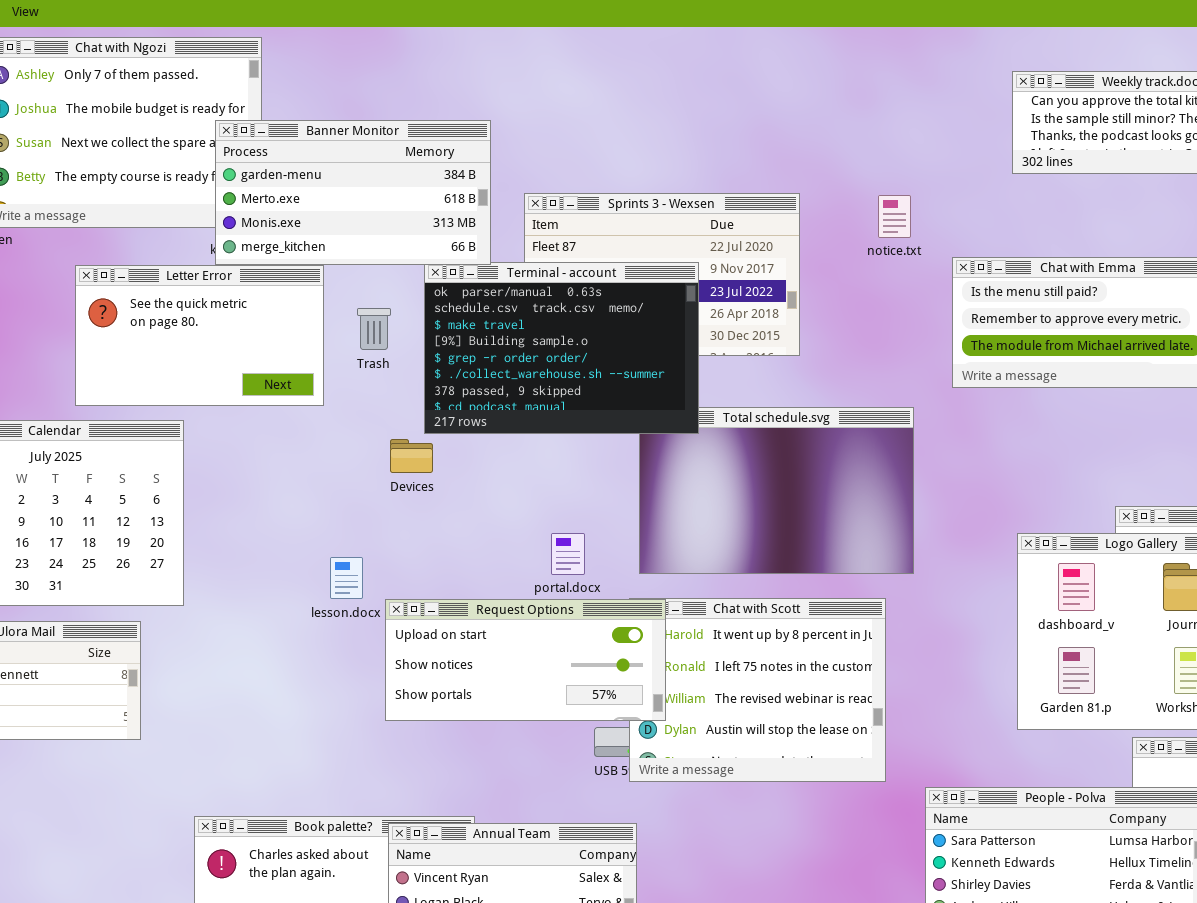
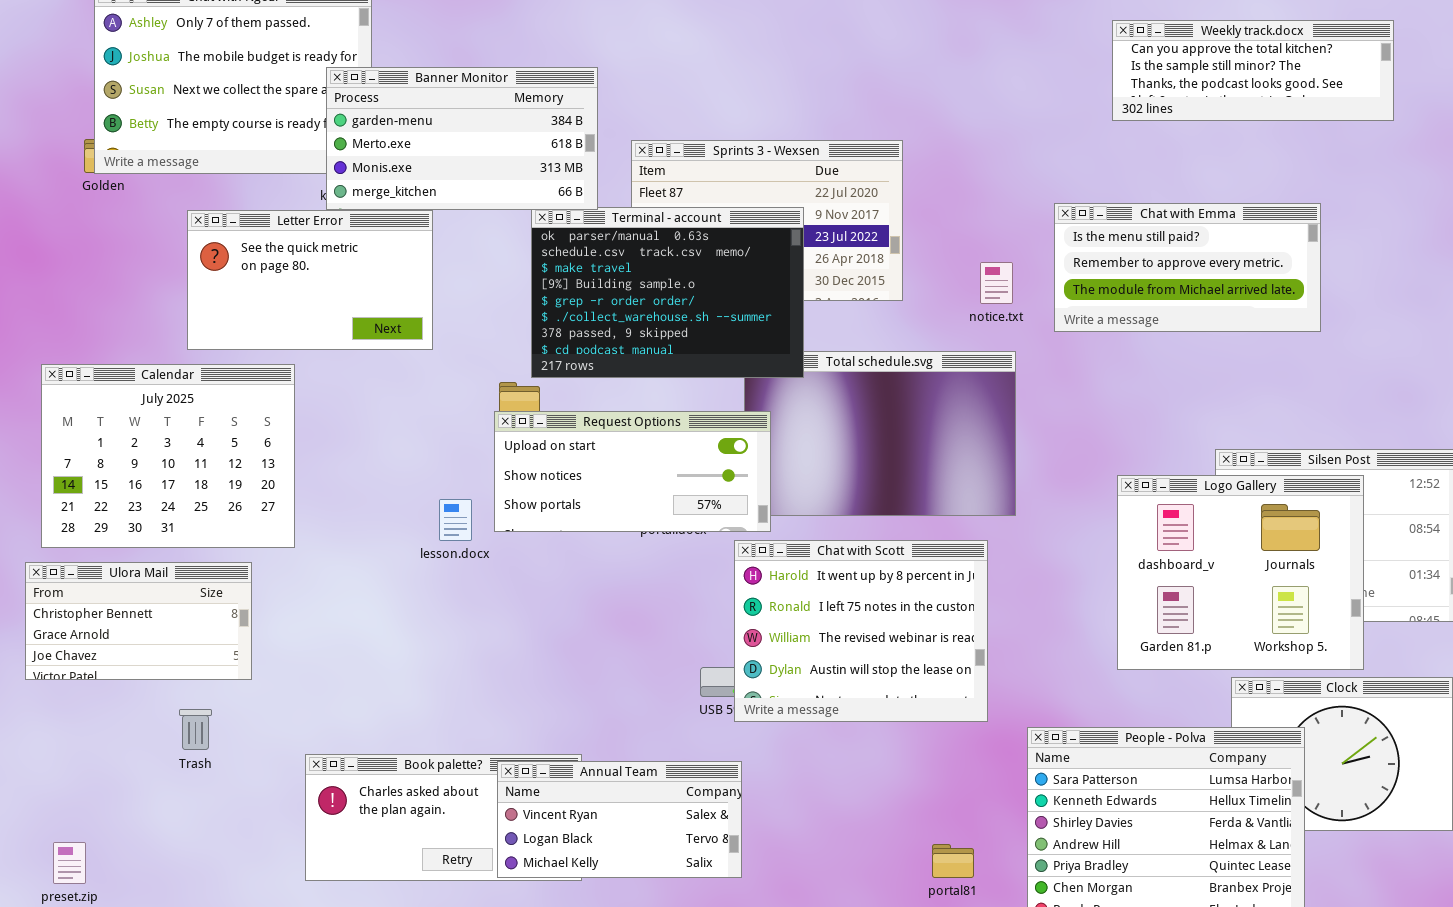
notice.txt: [878,195,911,238] -> [980,262,1013,304], moved
Trash: [357,308,391,350] -> [179,709,212,750], moved
Request Options: [385,599,666,721] -> [494,411,771,532], moved

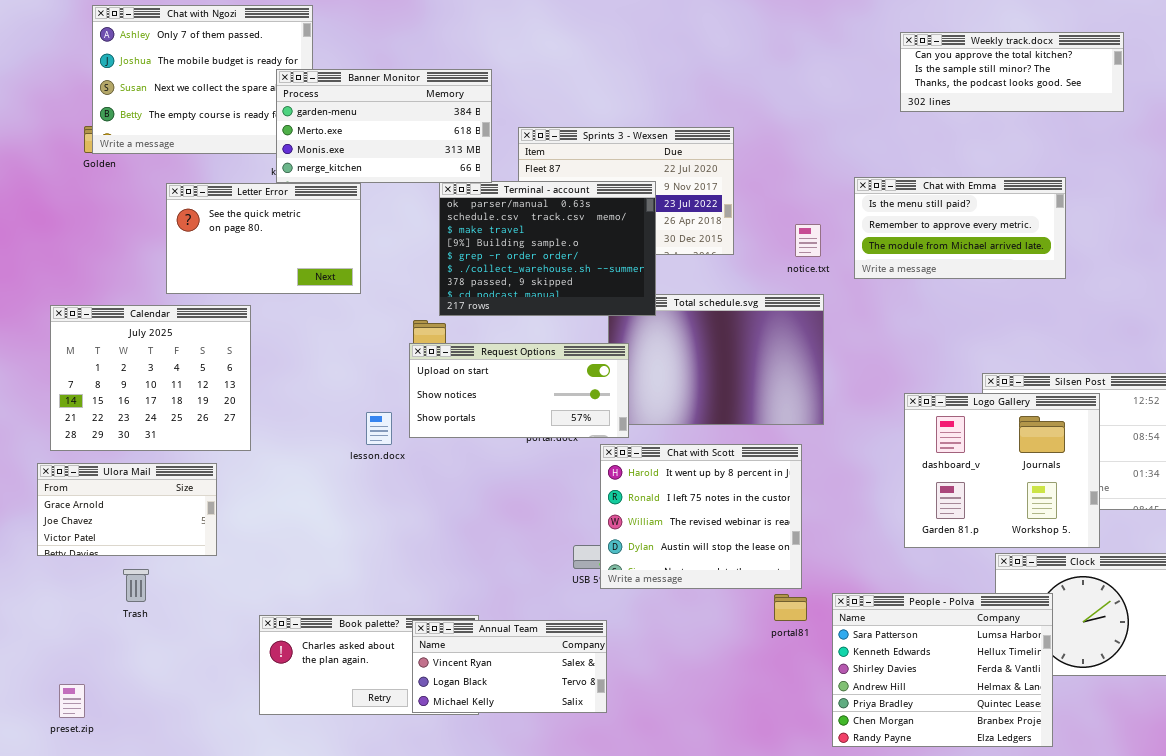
Ulora Mail: [25,562,252,680] -> [37,463,217,556], scrolled down 1 row
Trash: [179,709,212,750] -> [123,569,149,602], moved
portal81: [932,844,974,878] -> [774,594,807,621], moved

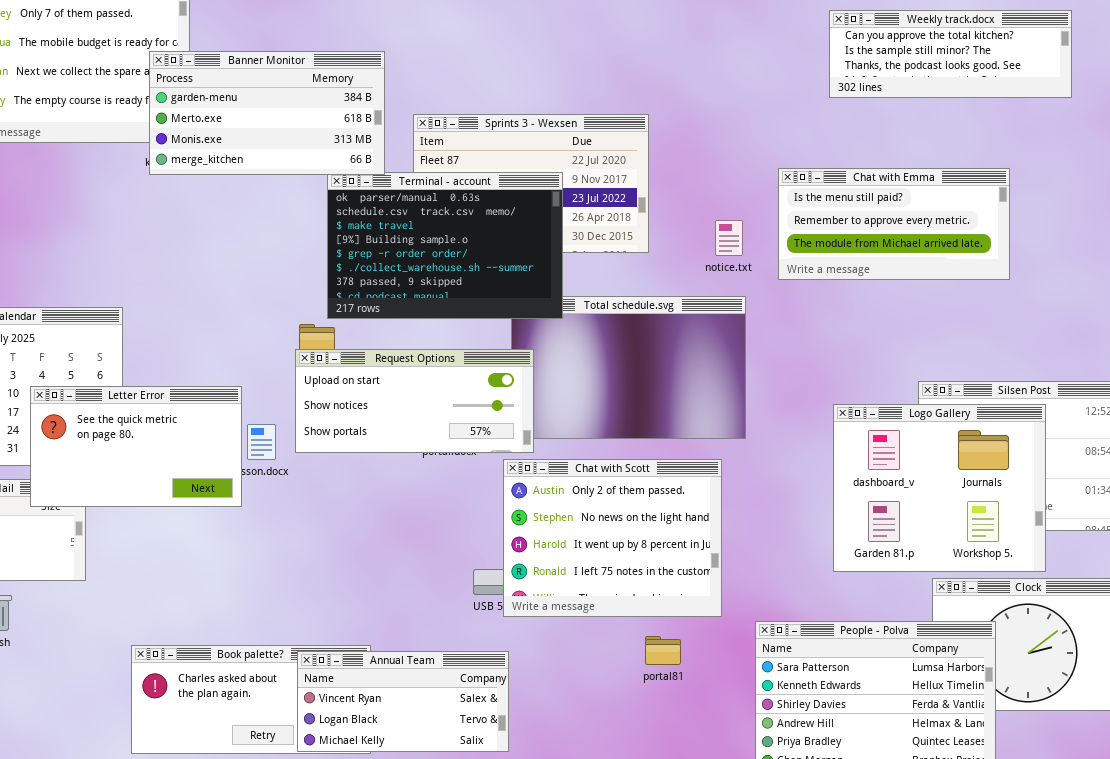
Letter Error: [166,183,361,294] -> [30,386,242,507], moved
Chat with Scott: [600,444,802,589] -> [503,459,722,617], scrolled up 2 rows
portal81: [774,594,807,621] -> [645,636,681,665], moved

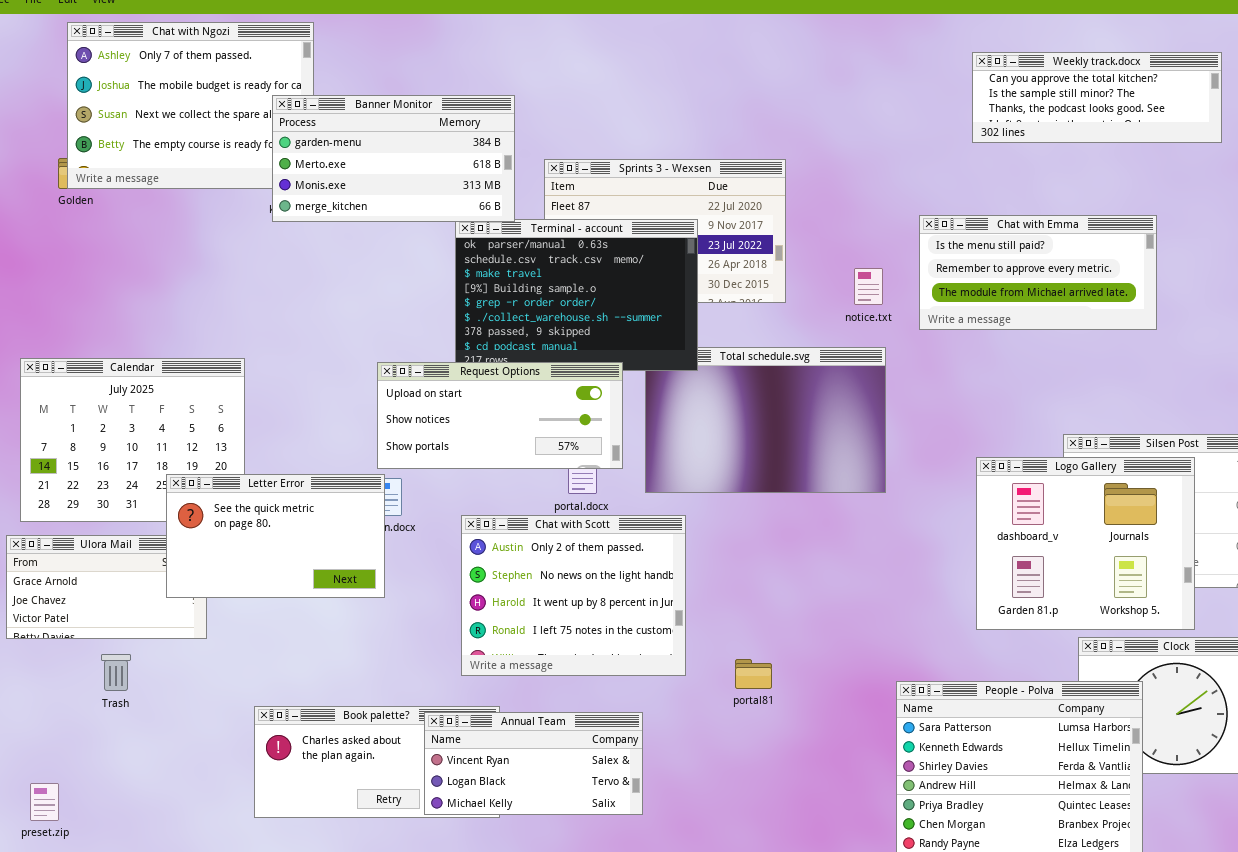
Request Options: [295,349,534,453] -> [377,362,623,469], moved
Letter Error: [30,386,242,507] -> [166,474,385,598], moved
Chat with Scott: [503,459,722,617] -> [461,515,686,676], moved
portal81: [645,636,681,665] -> [735,659,772,689], moved

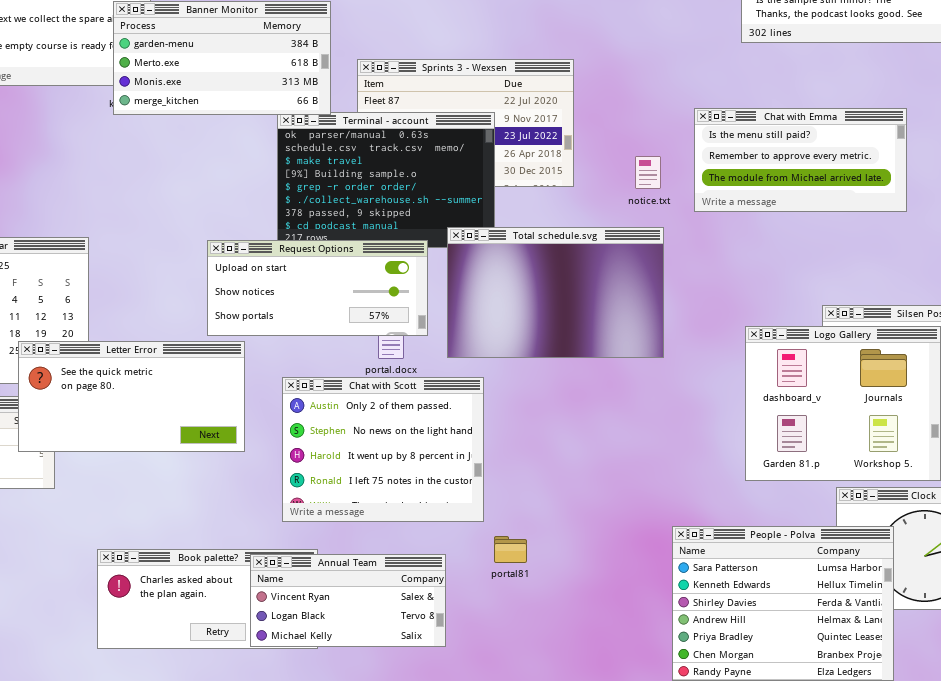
Total schedule.svg: [645,347,886,493] -> [447,227,664,358], raised
Letter Error: [166,474,385,598] -> [18,341,245,452], resized
portal81: [735,659,772,689] -> [494,536,527,563], moved

